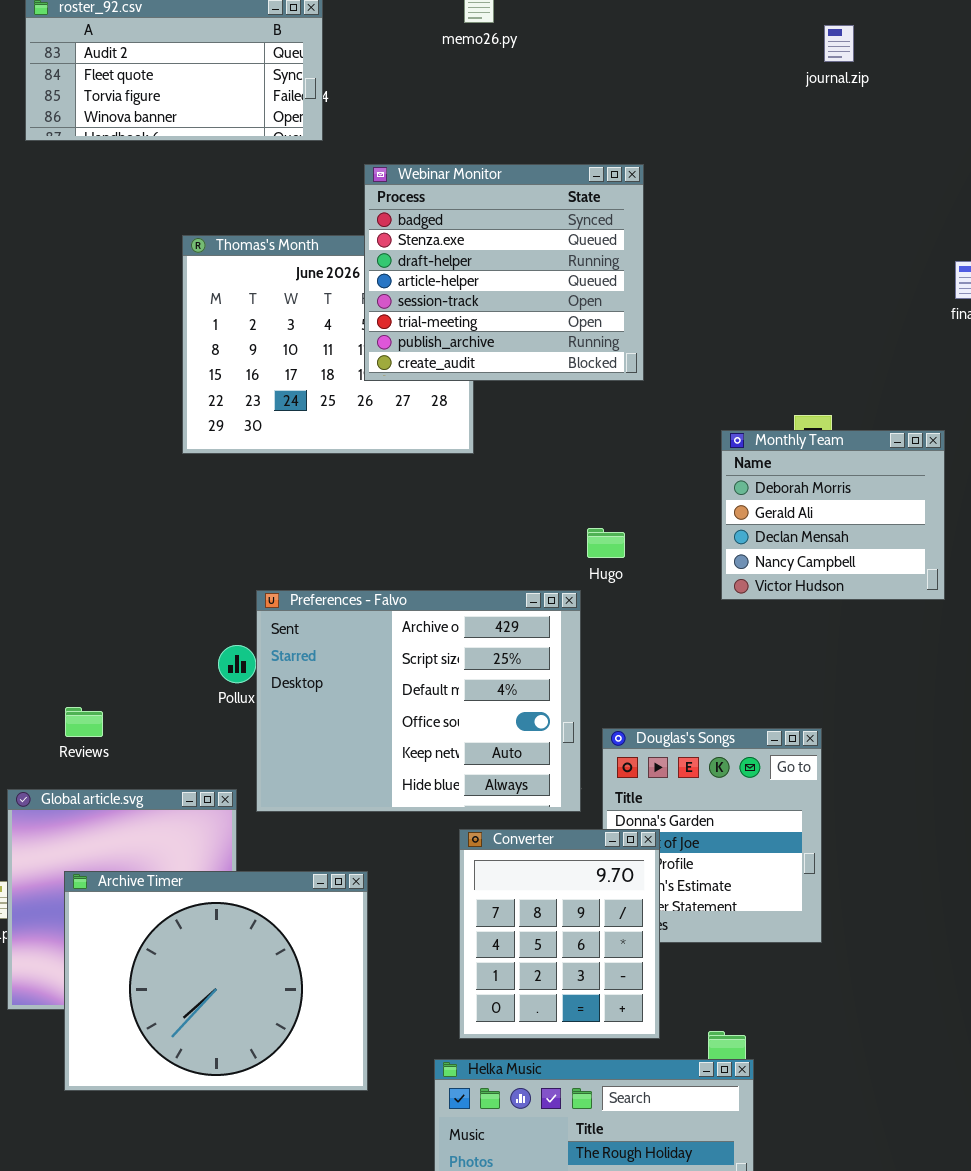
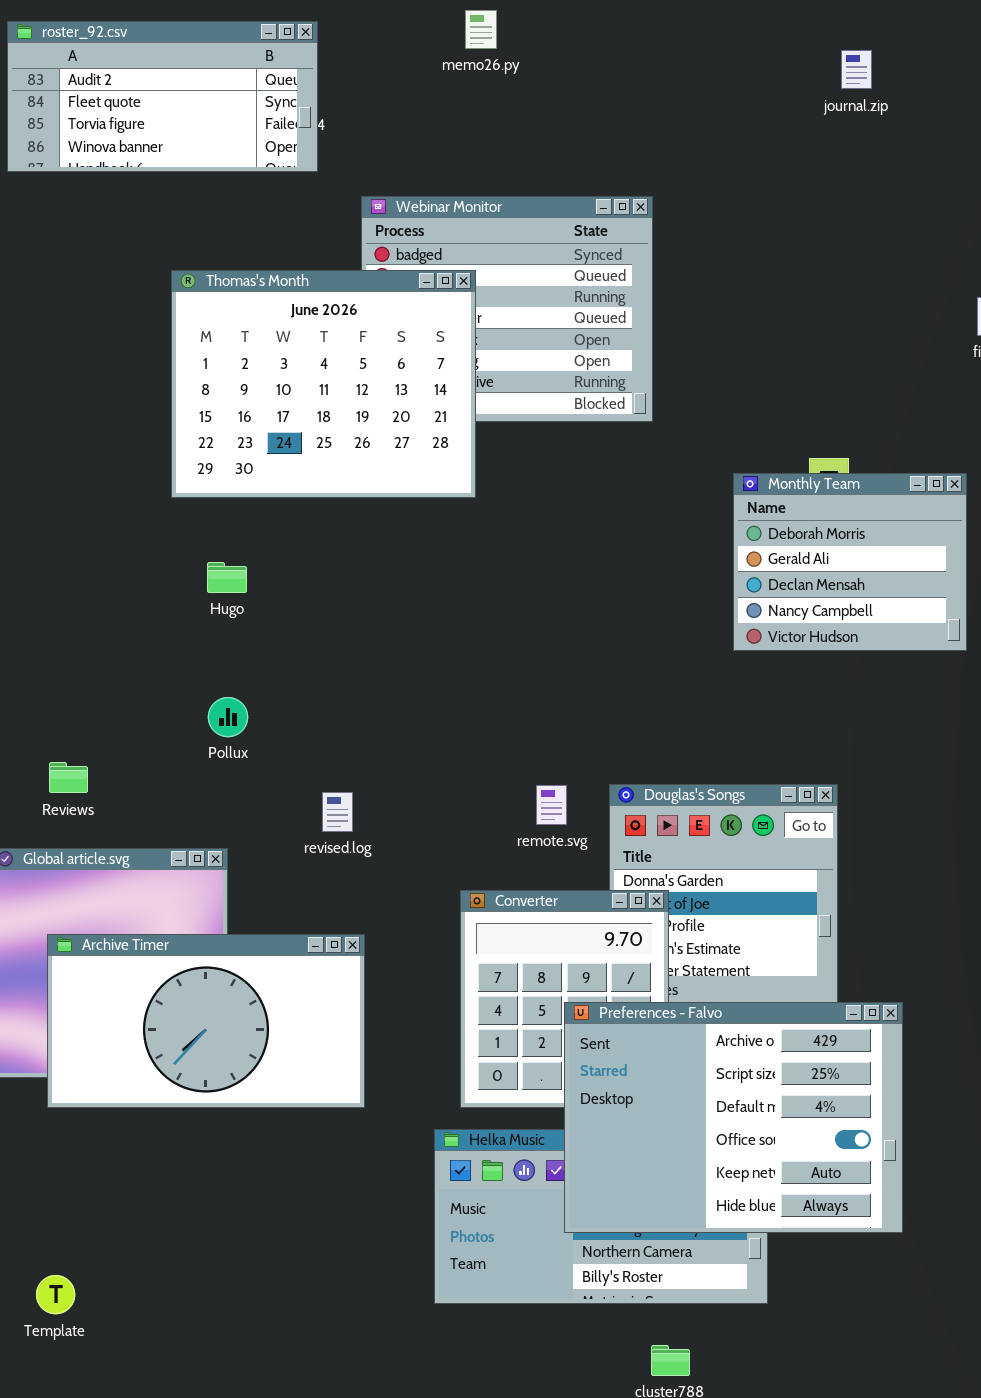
Thomas's Month: [182,235,474,454] -> [171,270,476,498], raised
Hugo: [587,528,625,558] -> [207,562,247,593], moved
Preferences - Falvo: [256,590,581,812] -> [564,1002,903,1233], moved
Archive Timer: [64,871,368,1091] -> [47,934,365,1108], resized

